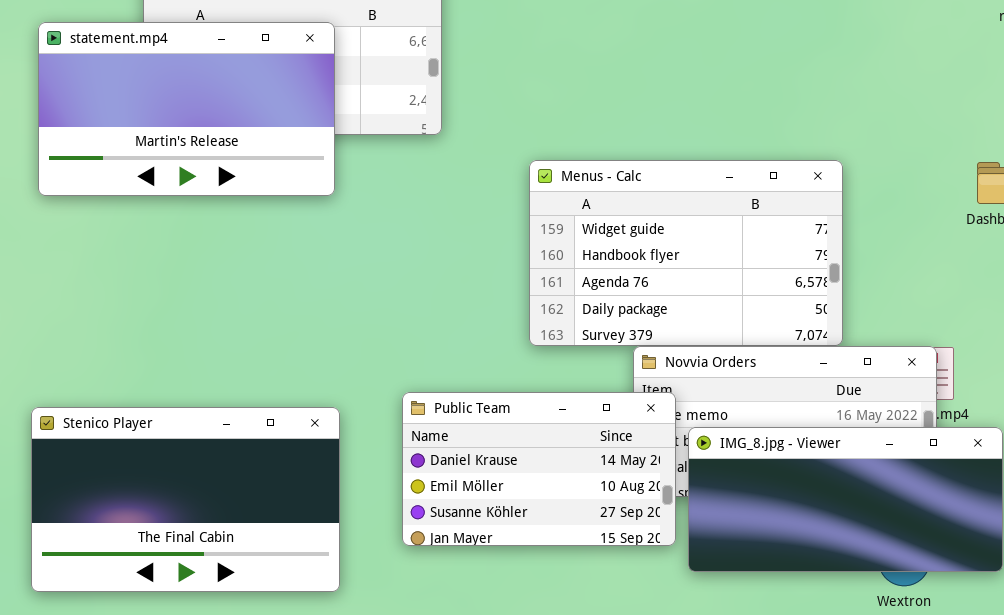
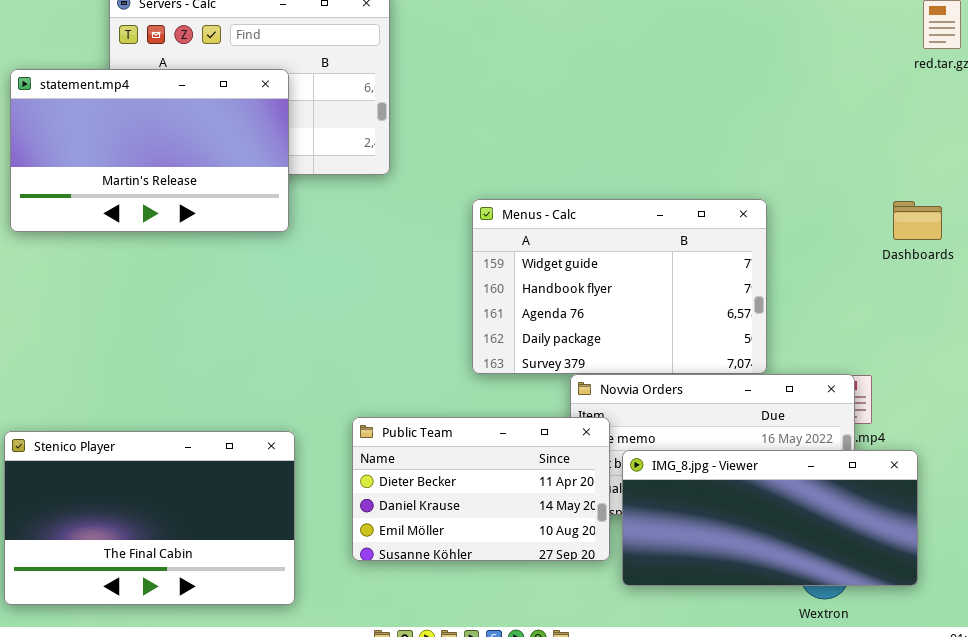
Public Team: [402,392,676,546] -> [352,417,610,561], scrolled up 1 row

